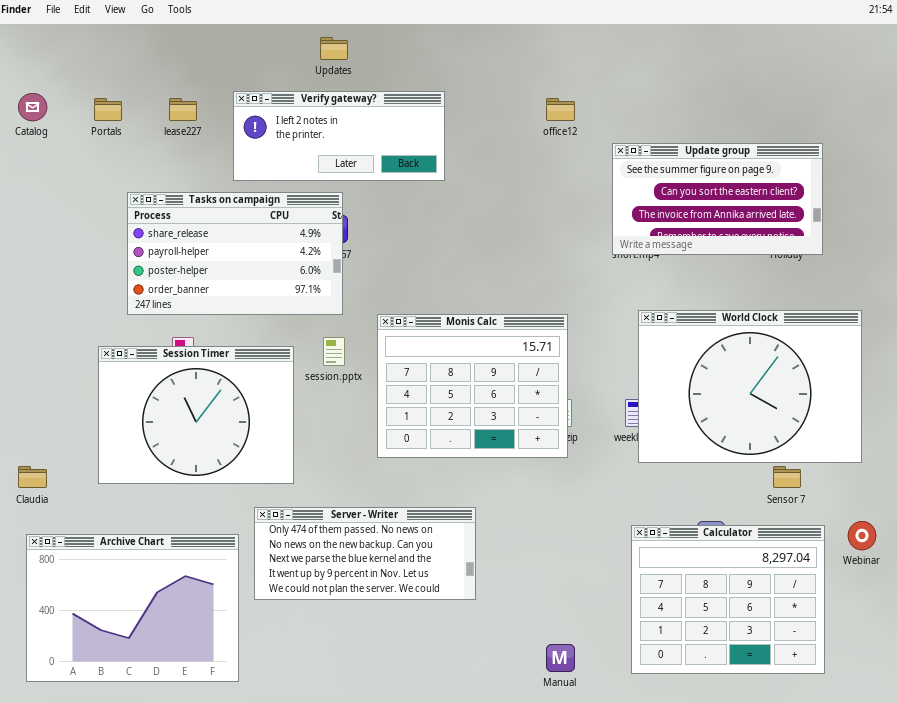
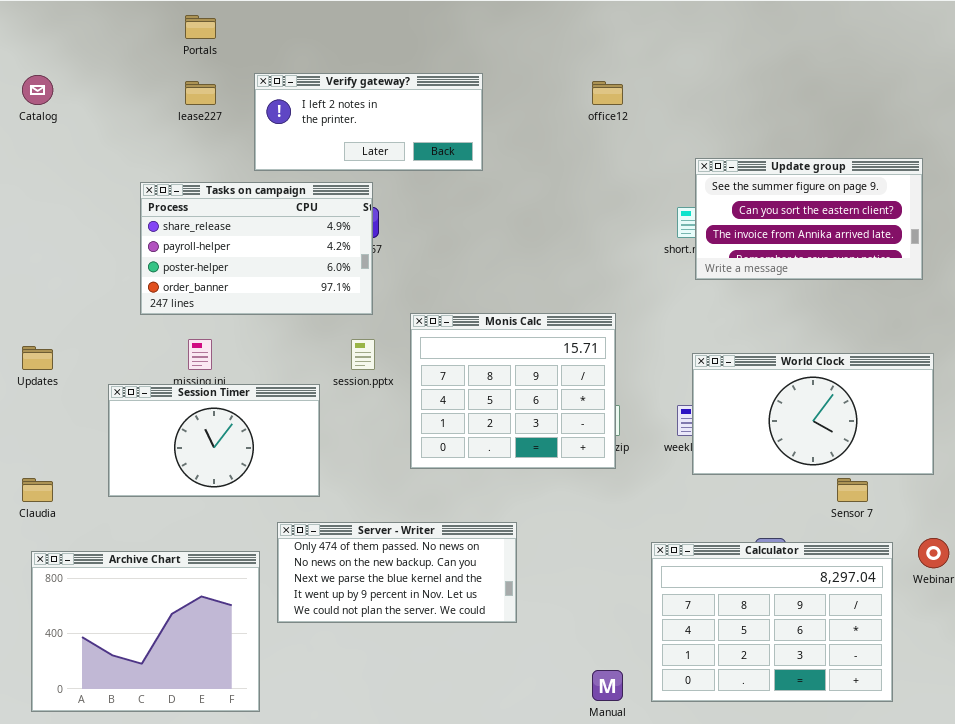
Updates: [320,37,348,60] -> [22,346,53,370], moved
Portals: [94,98,122,121] -> [185,15,216,39], moved
Update group: [612,143,823,255] -> [695,158,923,280], moved
World Clock: [638,310,862,463] -> [692,353,934,475], resized
Session Timer: [98,346,294,484] -> [108,384,320,497], resized
Calculator: [631,525,825,674] -> [651,542,893,702], resized

